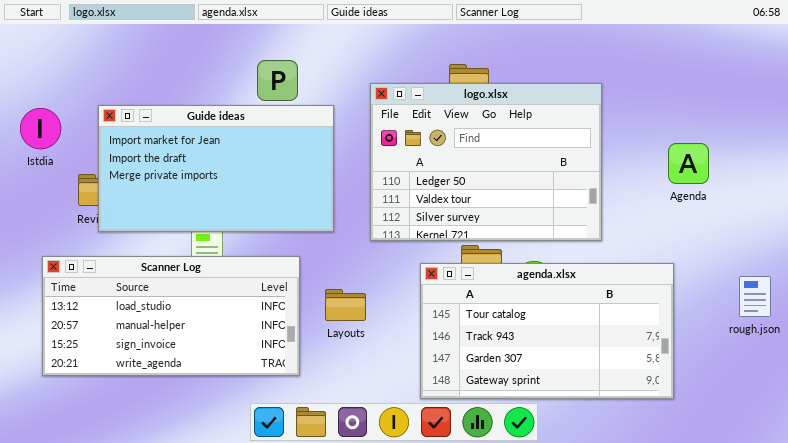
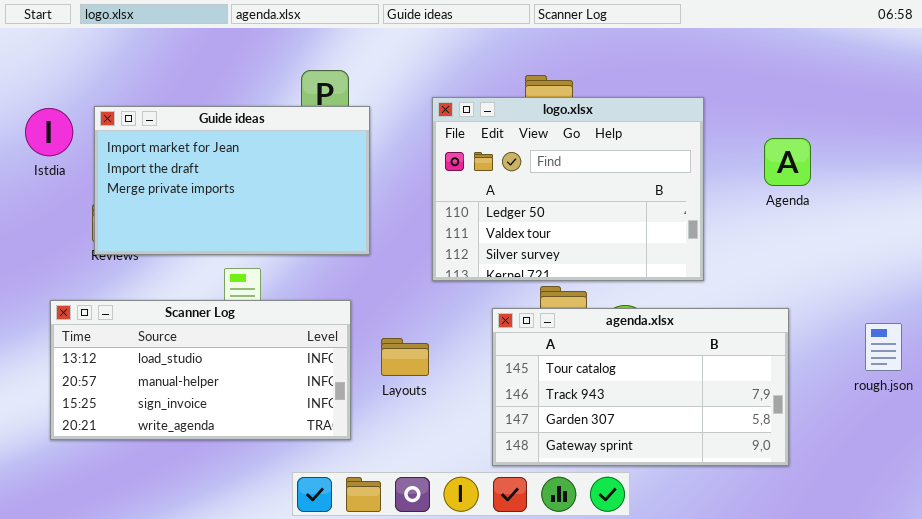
Guide ideas: [98,105,334,232] -> [94,106,370,255], moved
Istdia: [20,108,61,149] -> [25,108,73,156], moved
Agenda: [668,143,709,184] -> [764,138,811,186], moved

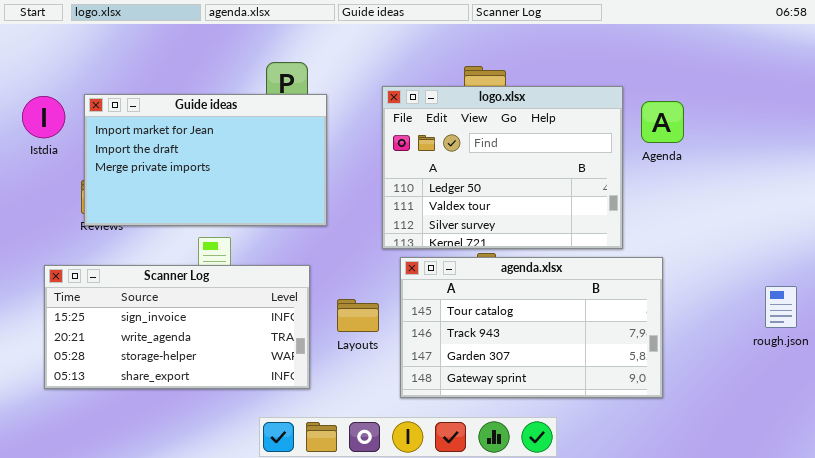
Agenda: [764,138,811,186] -> [641,101,684,143], moved
Scanner Log: [50,300,351,440] -> [44,265,310,389], scrolled down 2 rows
agenda.xlsx: [492,308,789,466] -> [400,257,663,398], moved

